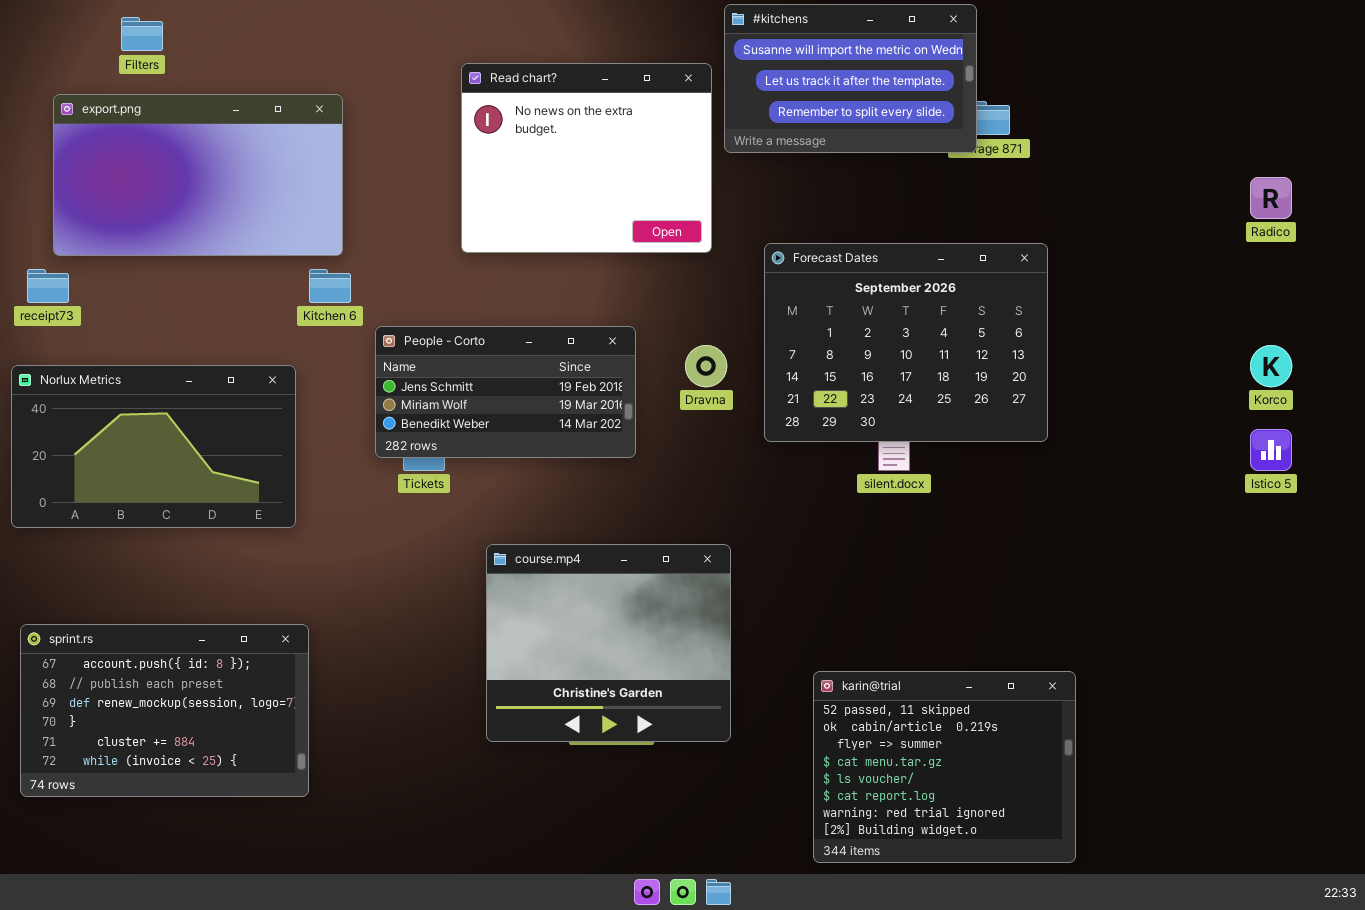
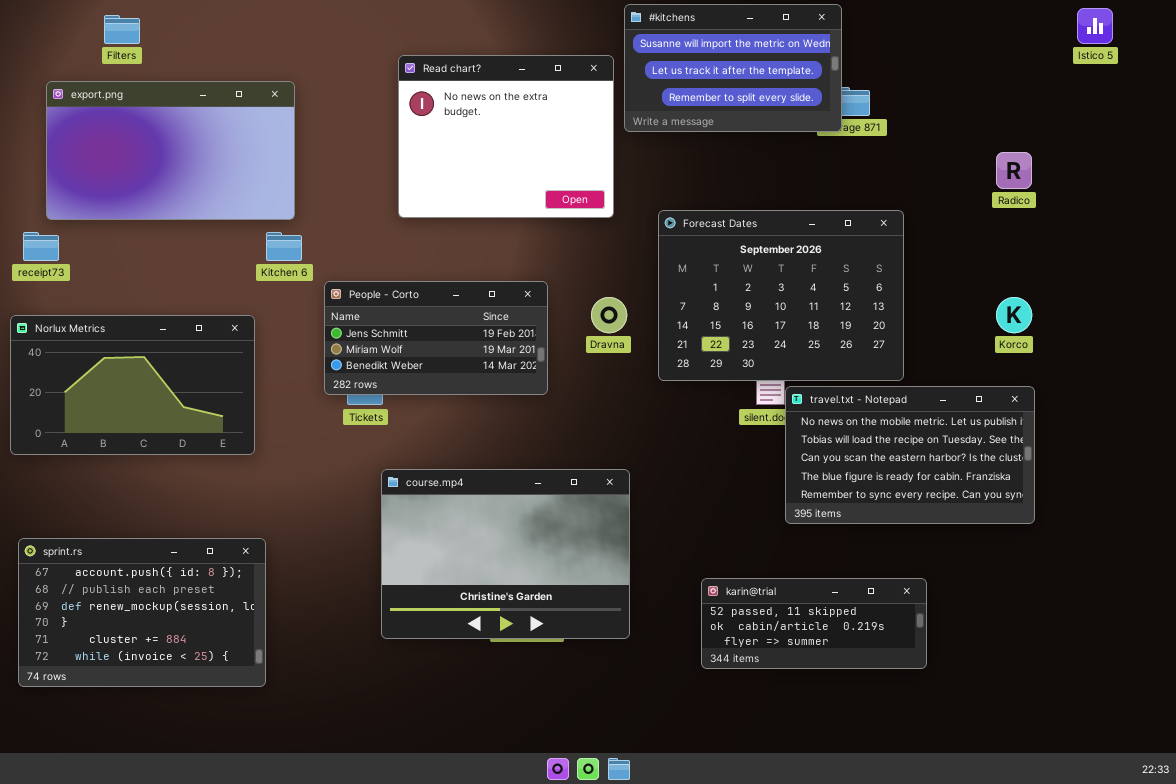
Radico: [1250,177,1292,219] -> [996,152,1032,189], moved
Korco: [1250,345,1292,387] -> [996,297,1032,333], moved
Istico 5: [1250,429,1292,471] -> [1077,8,1113,44], moved
travel.txt - Notepad: none -> [785,386,1035,524], opened
course.mp4: [486,544,731,742] -> [381,469,630,639], resized
karin@trial: [813,671,1076,863] -> [701,578,927,669], resized

